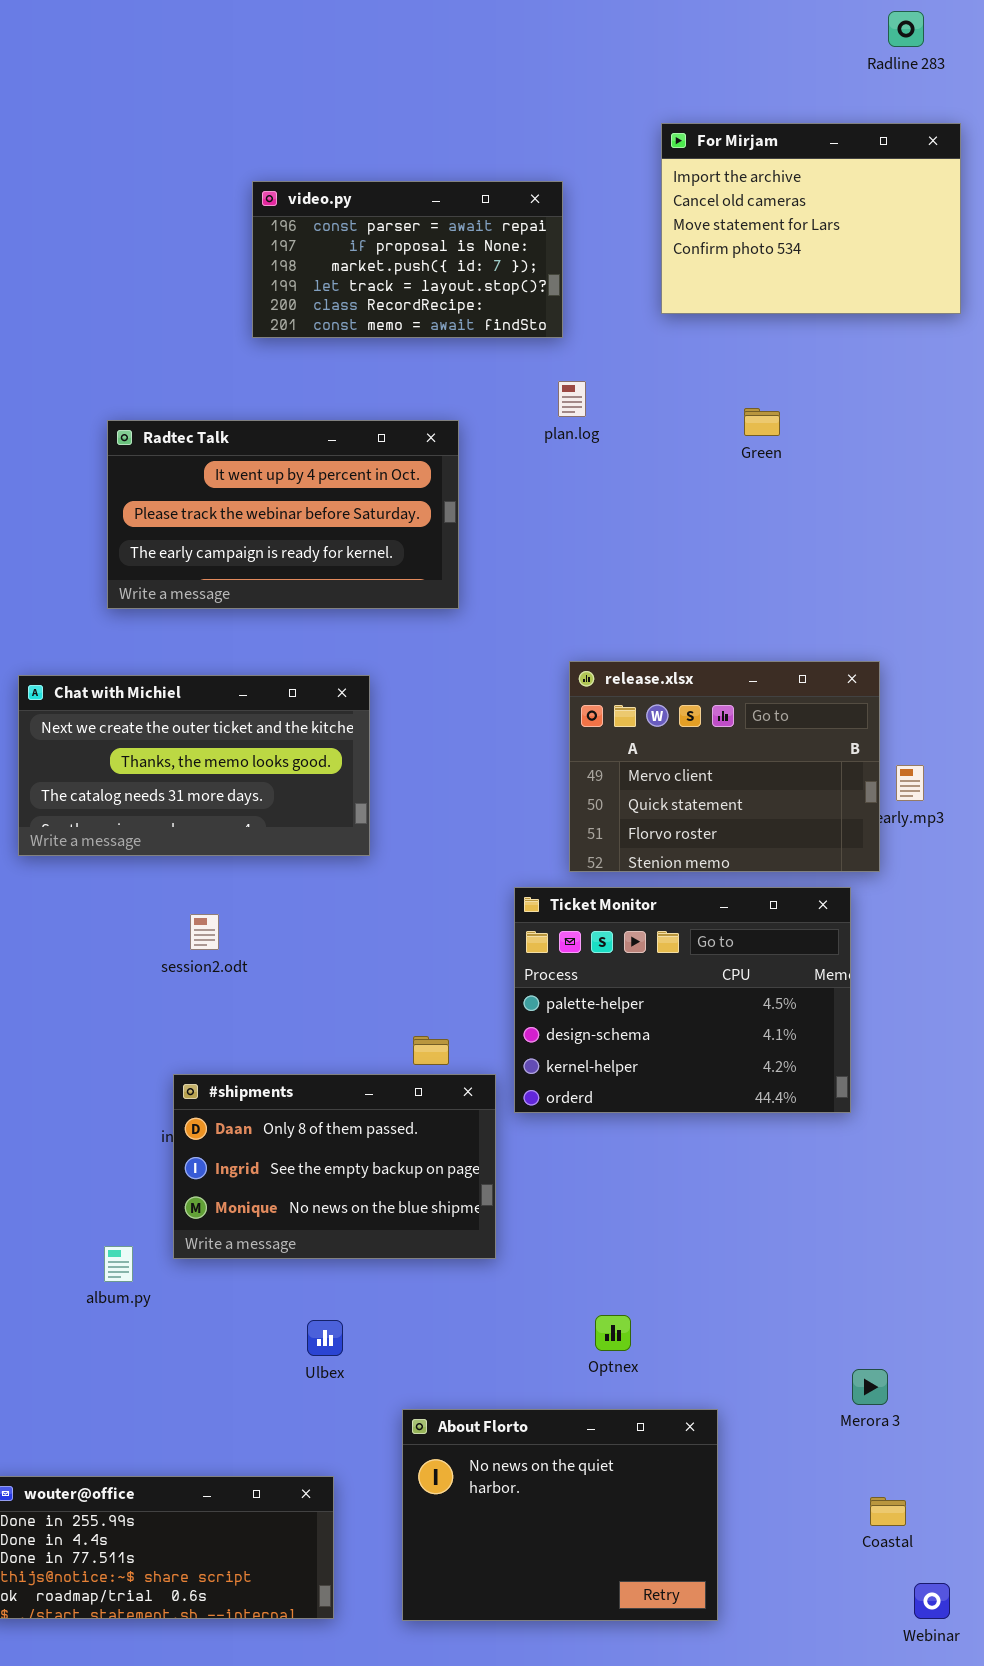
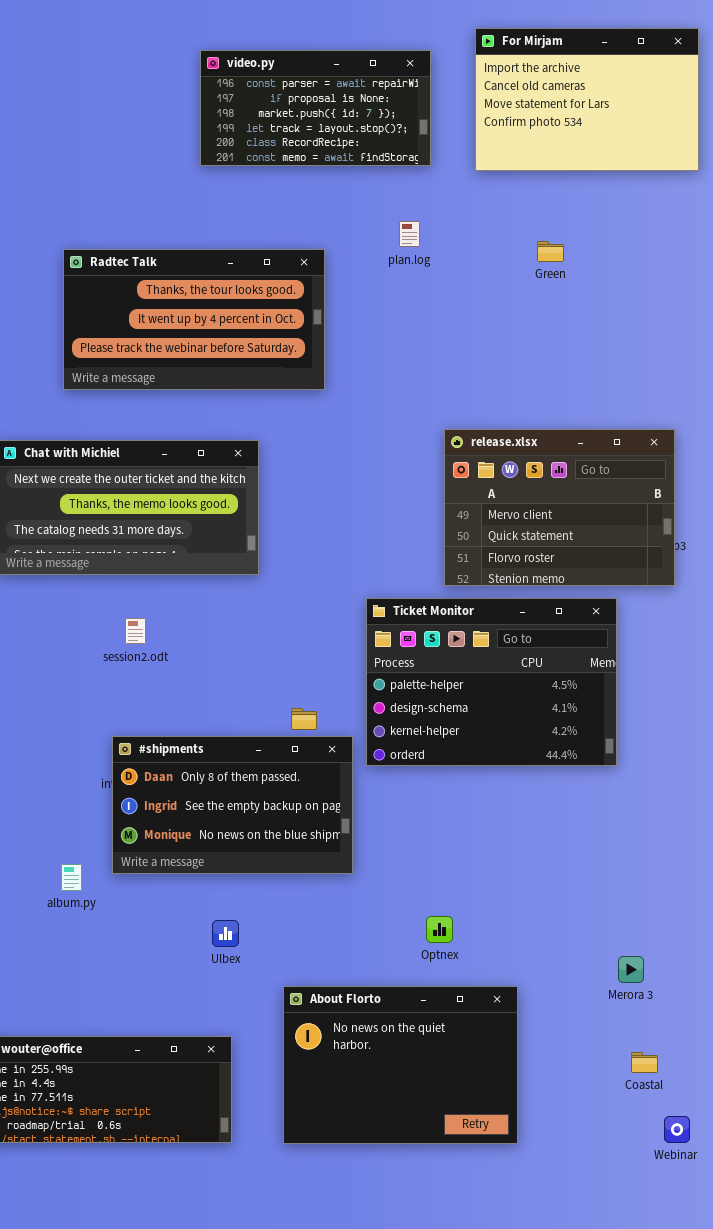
video.py: [252,181,563,338] -> [200,50,431,166], moved
Radtec Talk: [107,420,459,609] -> [63,249,325,390], scrolled up 1 row
release.xlsx: [569,661,880,872] -> [444,429,675,586], moved

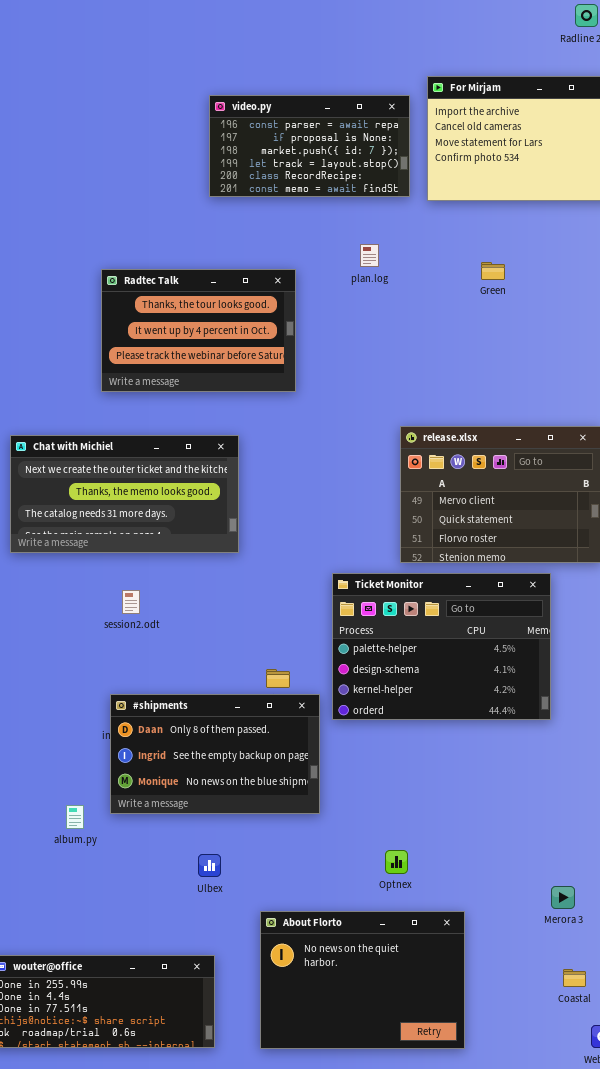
video.py: [200,50,431,166] -> [209,95,410,197], moved
Radtec Talk: [63,249,325,390] -> [101,269,296,392], resized

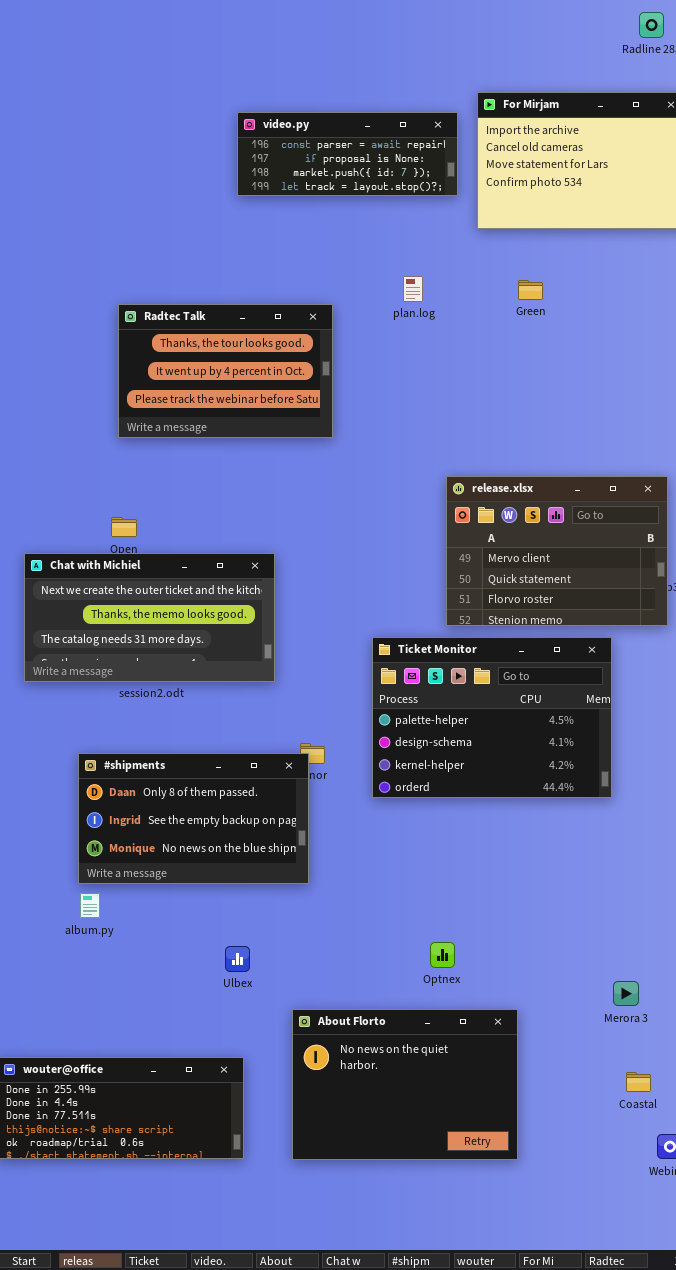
video.py: [209,95,410,197] -> [237,112,458,196], resized
Green: [481,262,505,280] -> [518,280,543,300], moved
Chat with Michiel: [10,435,239,553] -> [24,553,275,682], moved
#shipments: [110,694,320,814] -> [78,753,309,884], moved

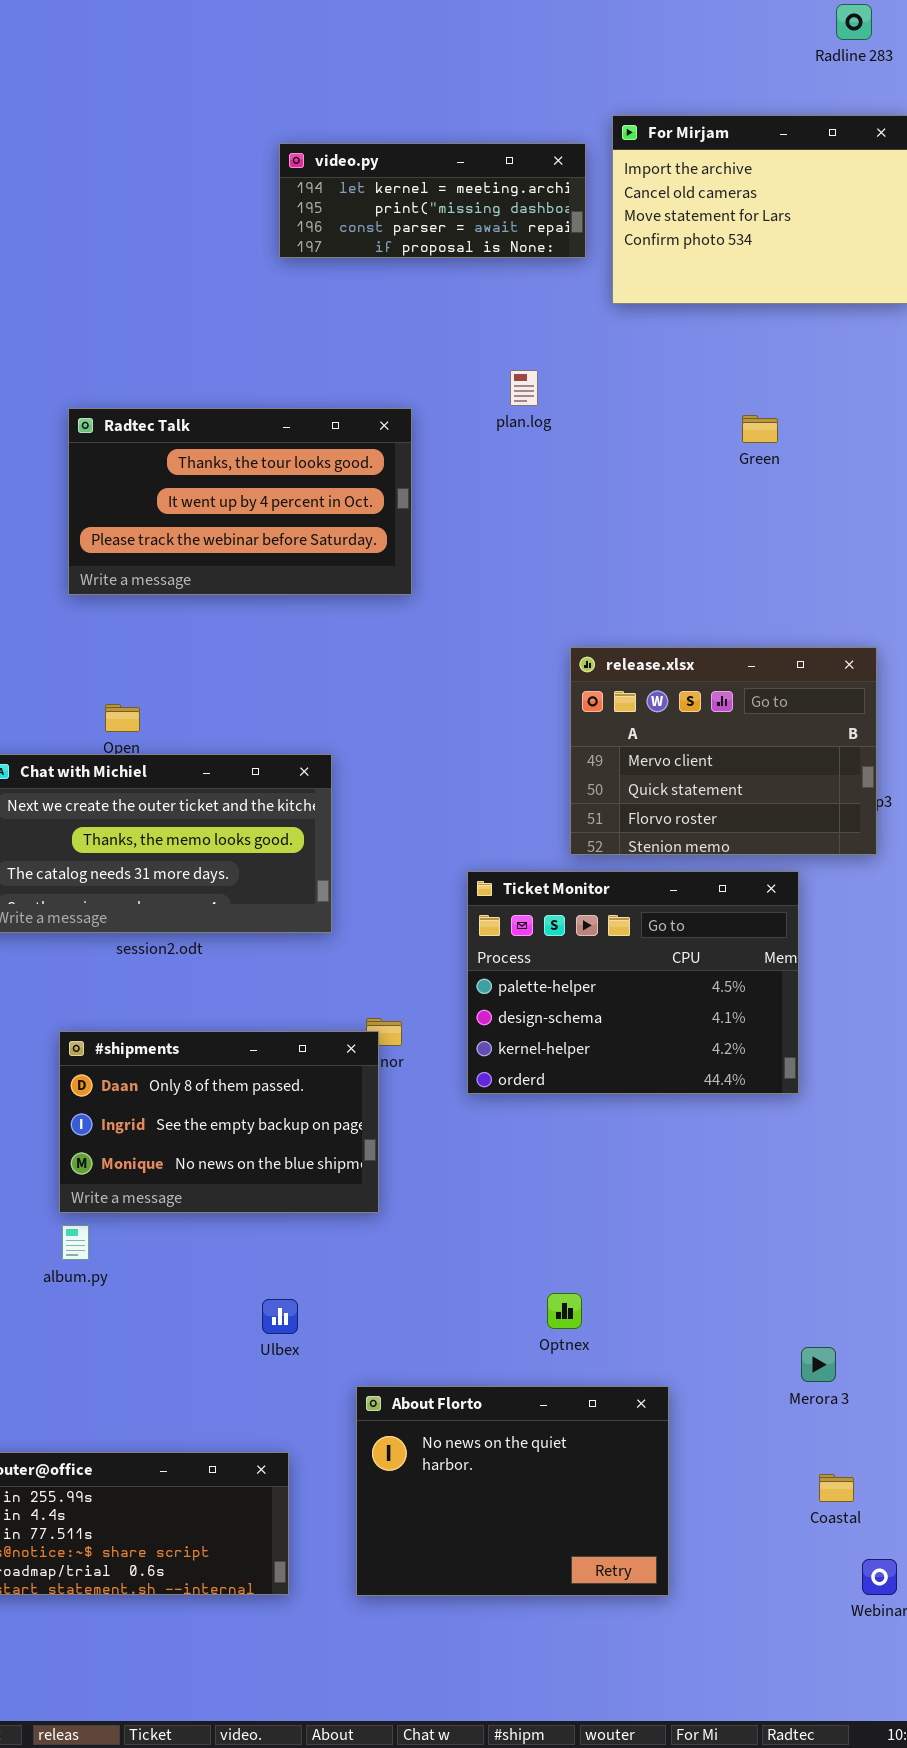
video.py: [237,112,458,196] -> [279,143,586,258], scrolled up 2 rows
Green: [518,280,543,300] -> [742,415,778,443], moved
Radtec Talk: [118,304,333,438] -> [68,408,412,595], resized

